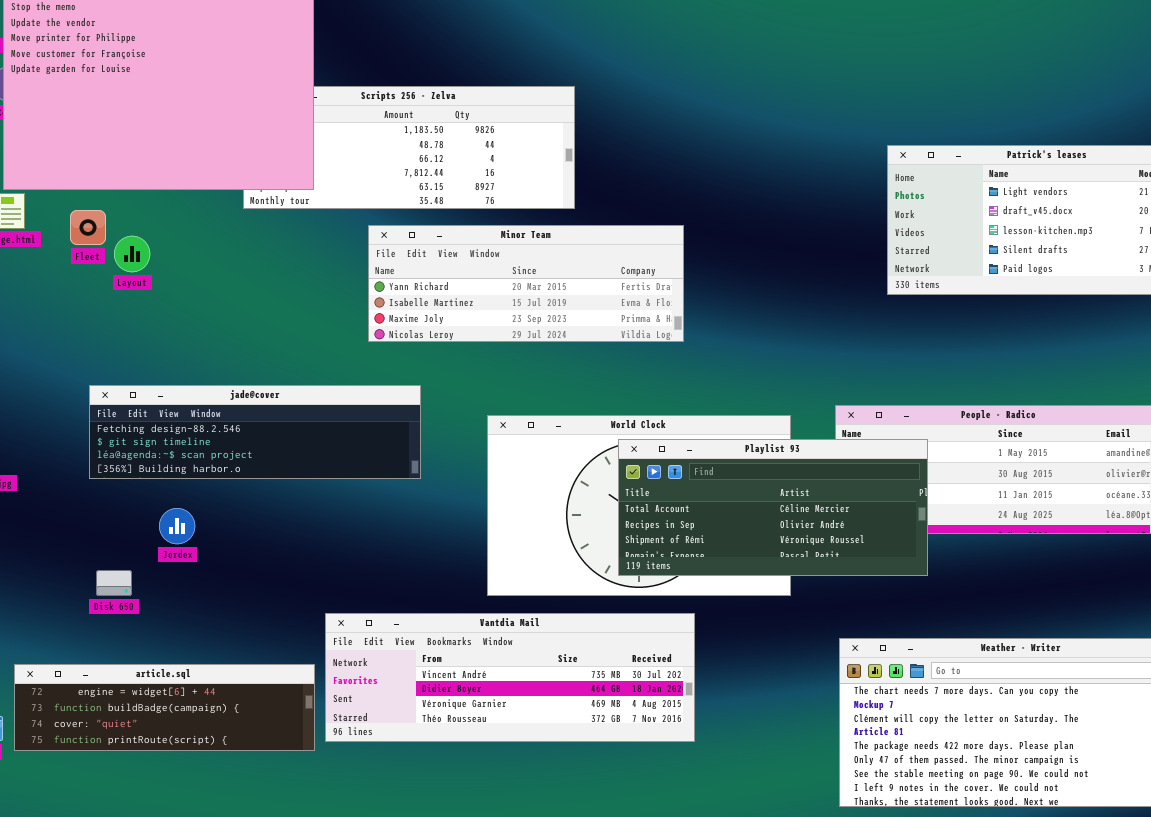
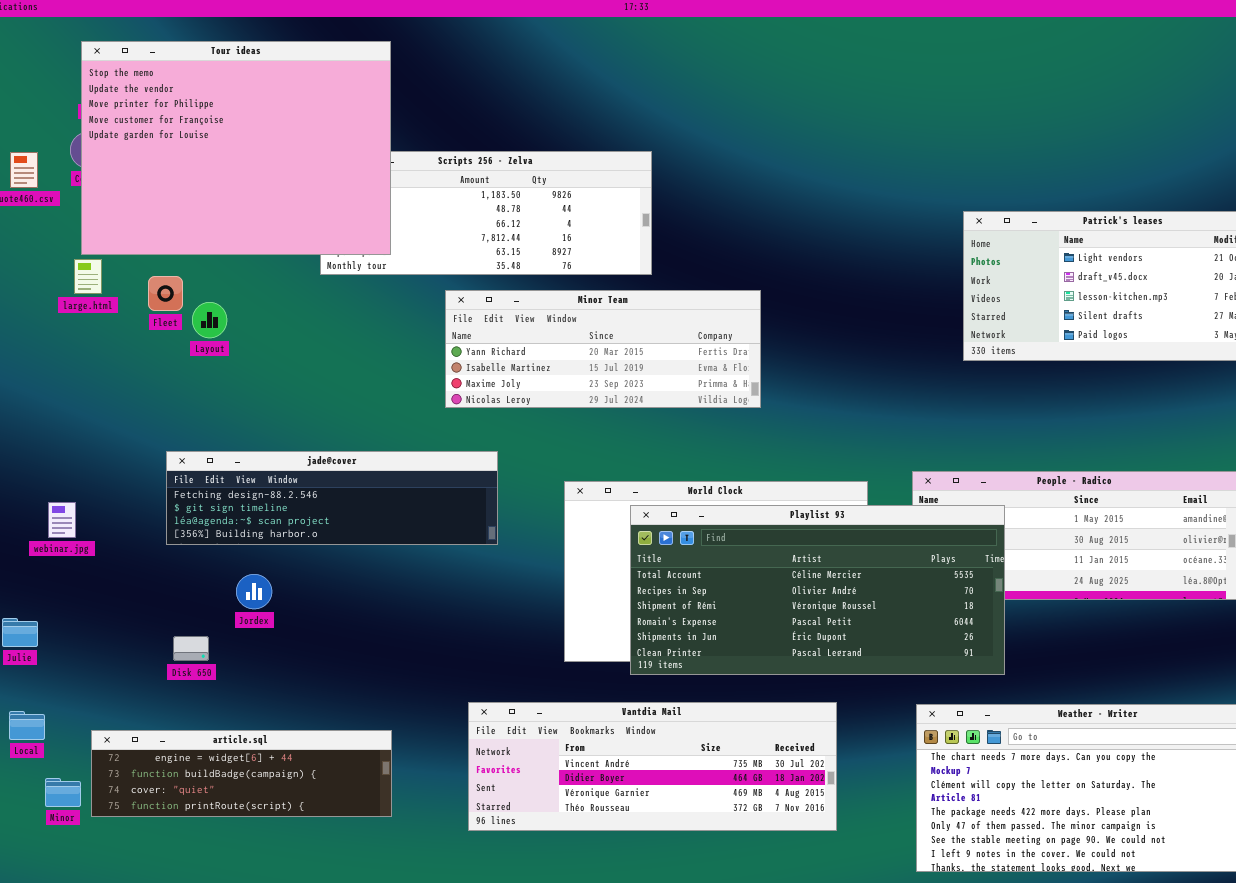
Playlist 93: [618,439,928,576] -> [630,505,1005,675], resized
Vantdia Mail: [325,613,695,742] -> [468,702,837,831], moved

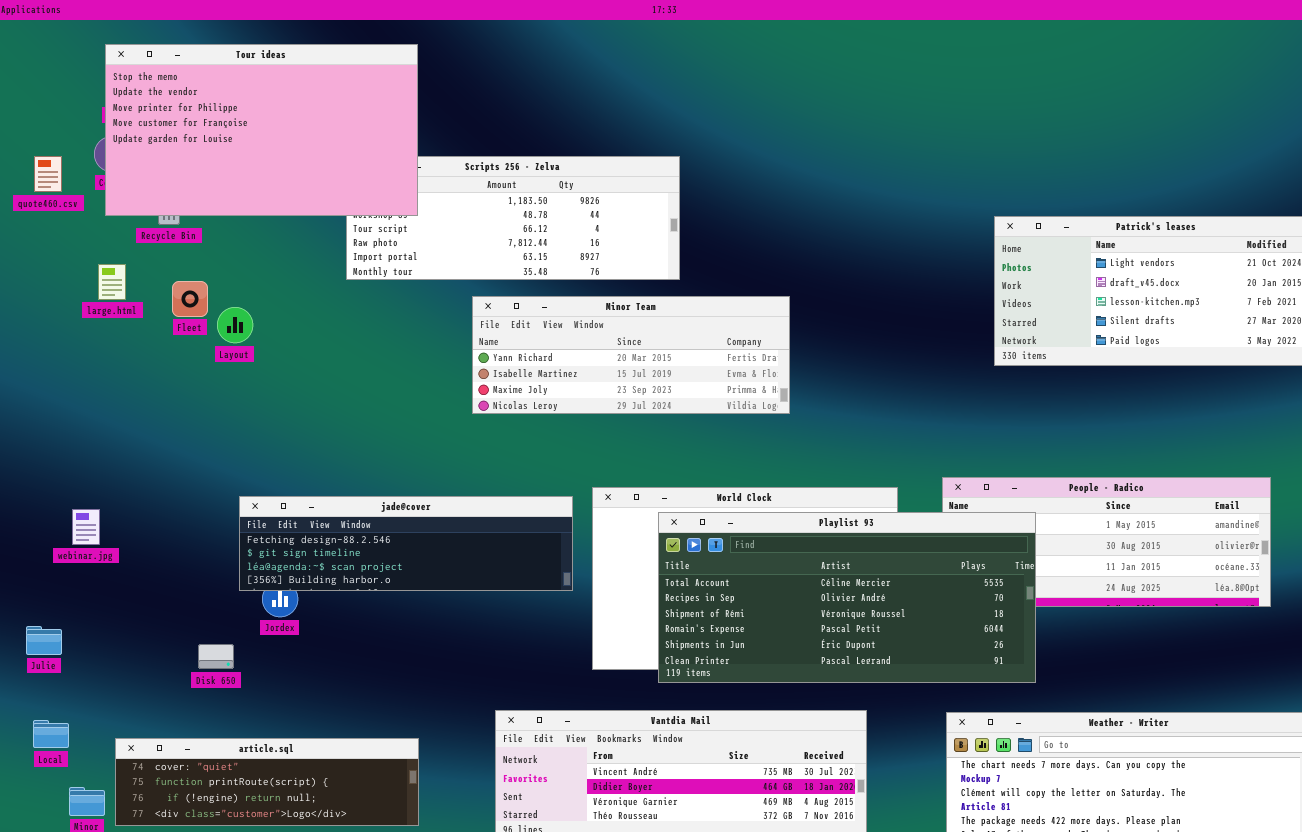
Tour ideas: [81,41,391,255] -> [105,44,418,216], resized
jade@cover: [166,451,498,545] -> [239,496,573,591], moved
article.sql: [91,730,392,817] -> [115,738,419,826], scrolled down 2 rows

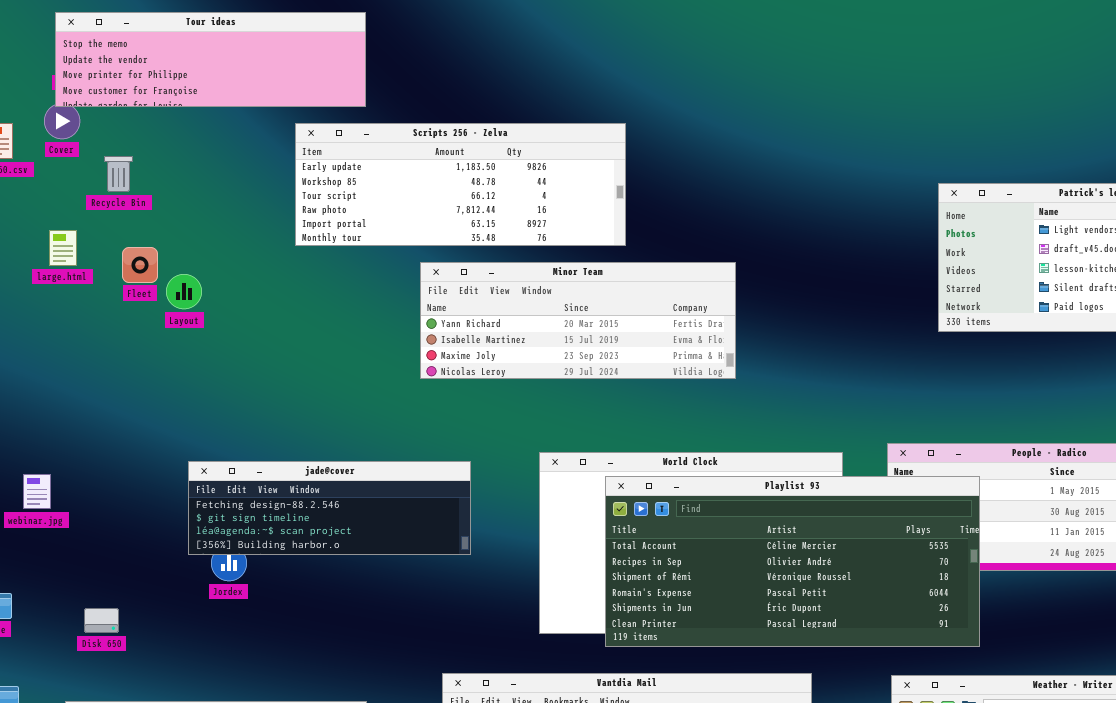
Tour ideas: [105,44,418,216] -> [55,12,366,107], resized
jade@cover: [239,496,573,591] -> [188,461,471,555], resized
Disk 650: [198,644,234,669] -> [84,608,119,633], moved

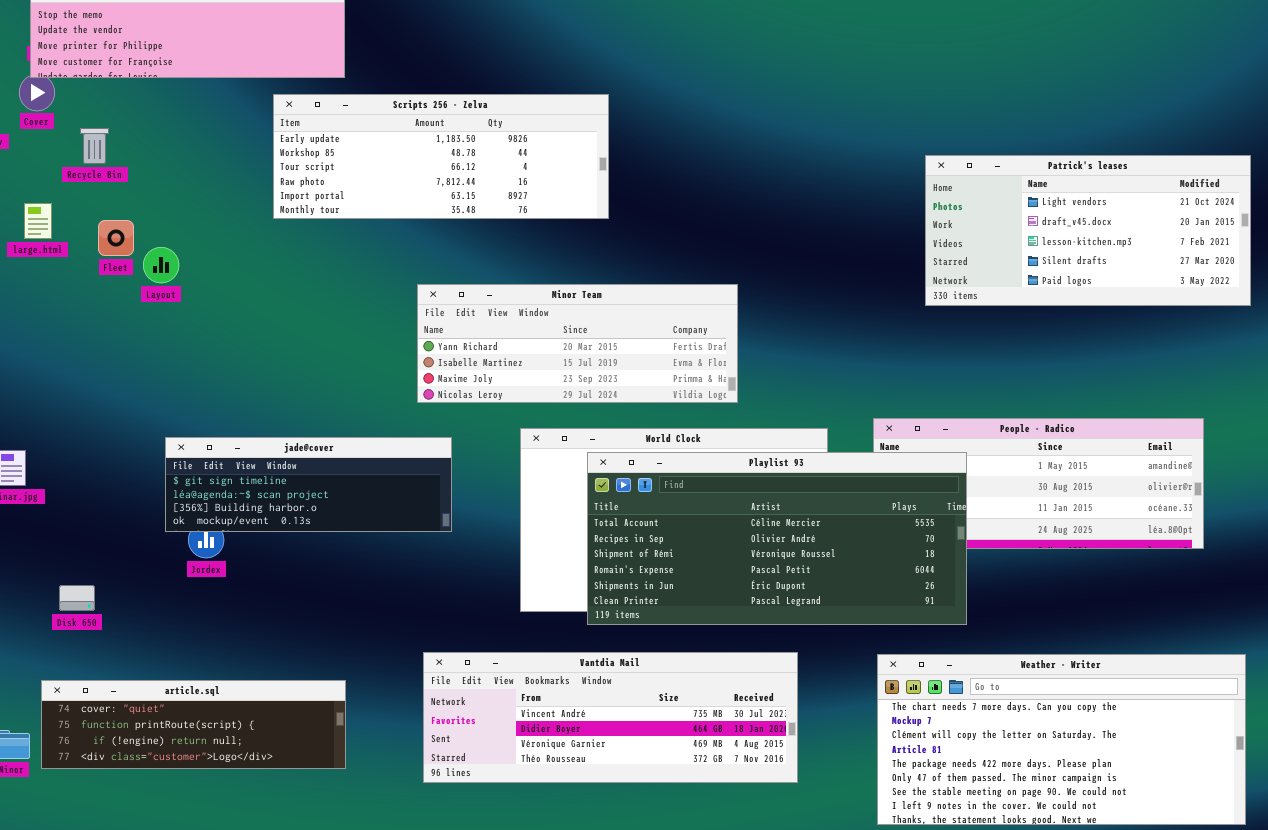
Minor Team: [420,262,736,379] -> [417,284,738,403], moved
jade@cover: [188,461,471,555] -> [165,437,452,532], scrolled down 1 row

